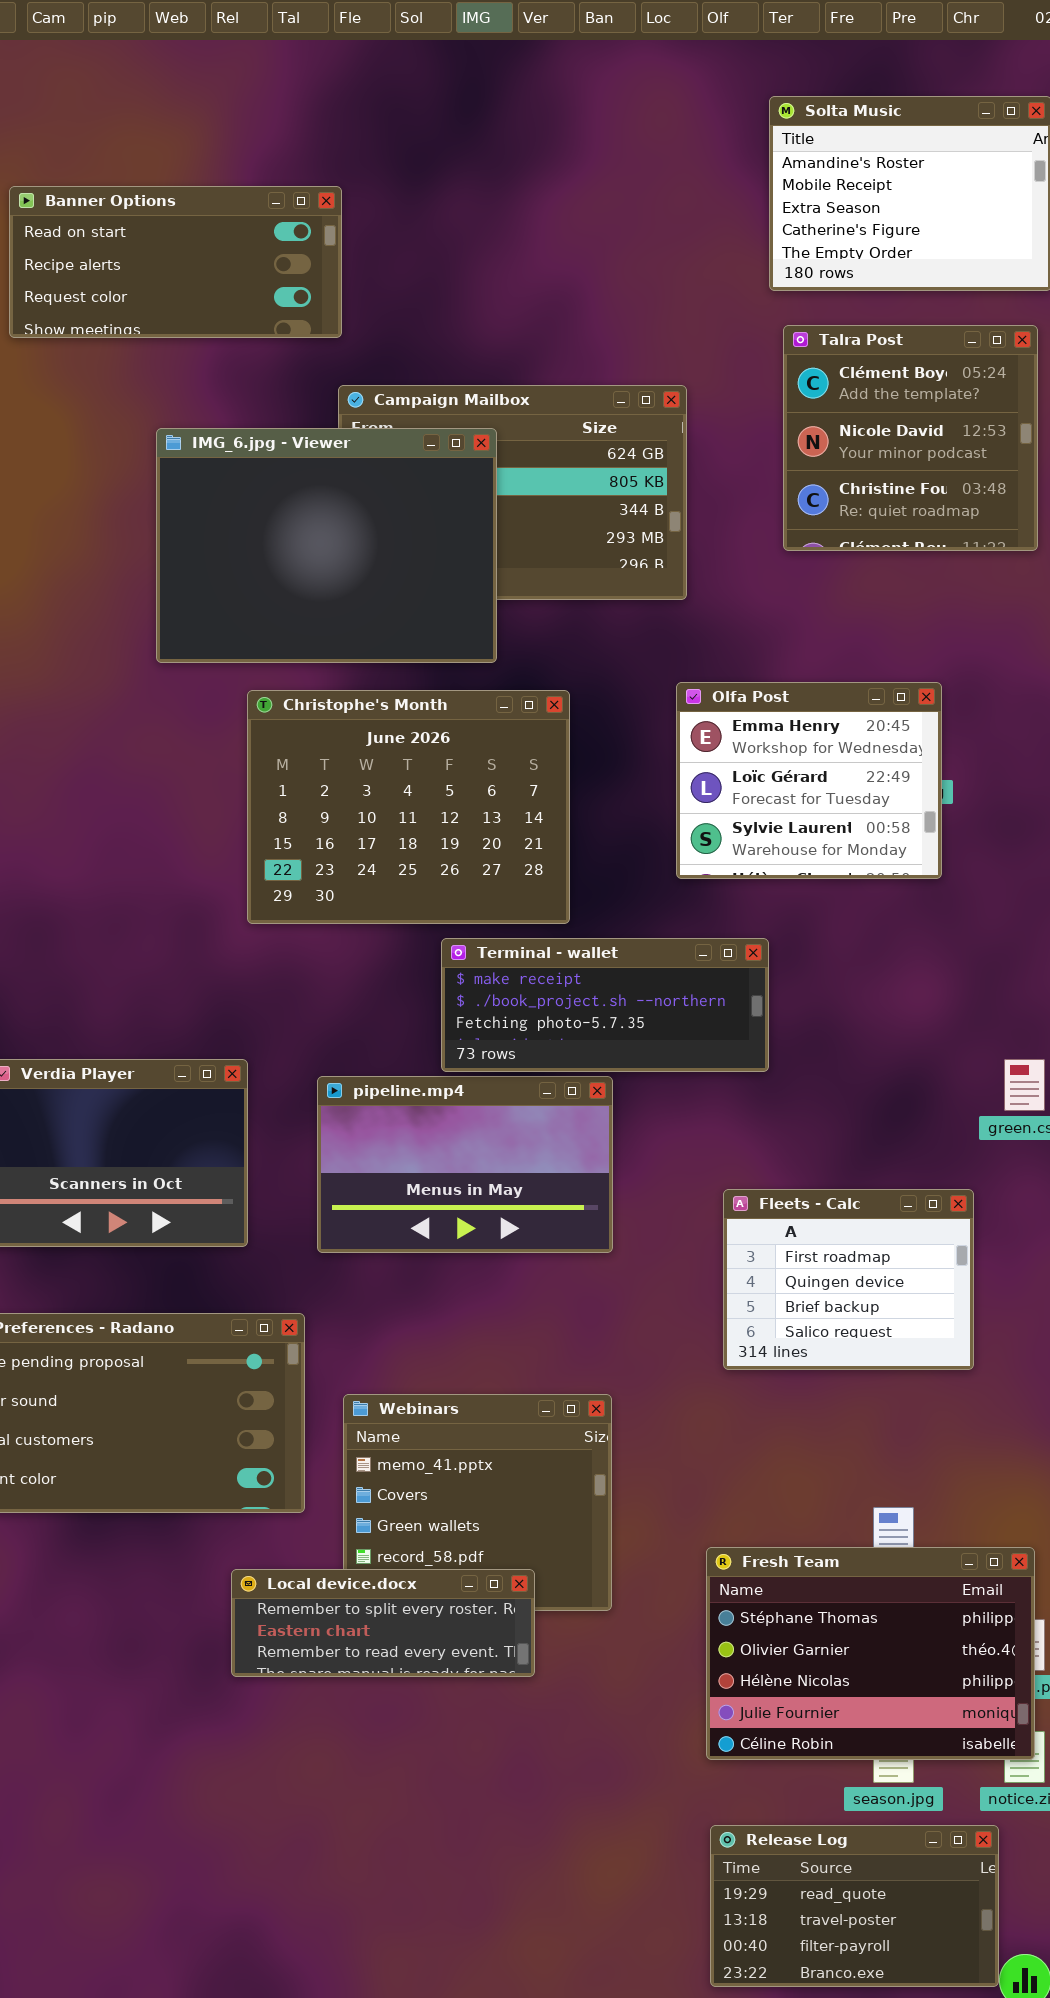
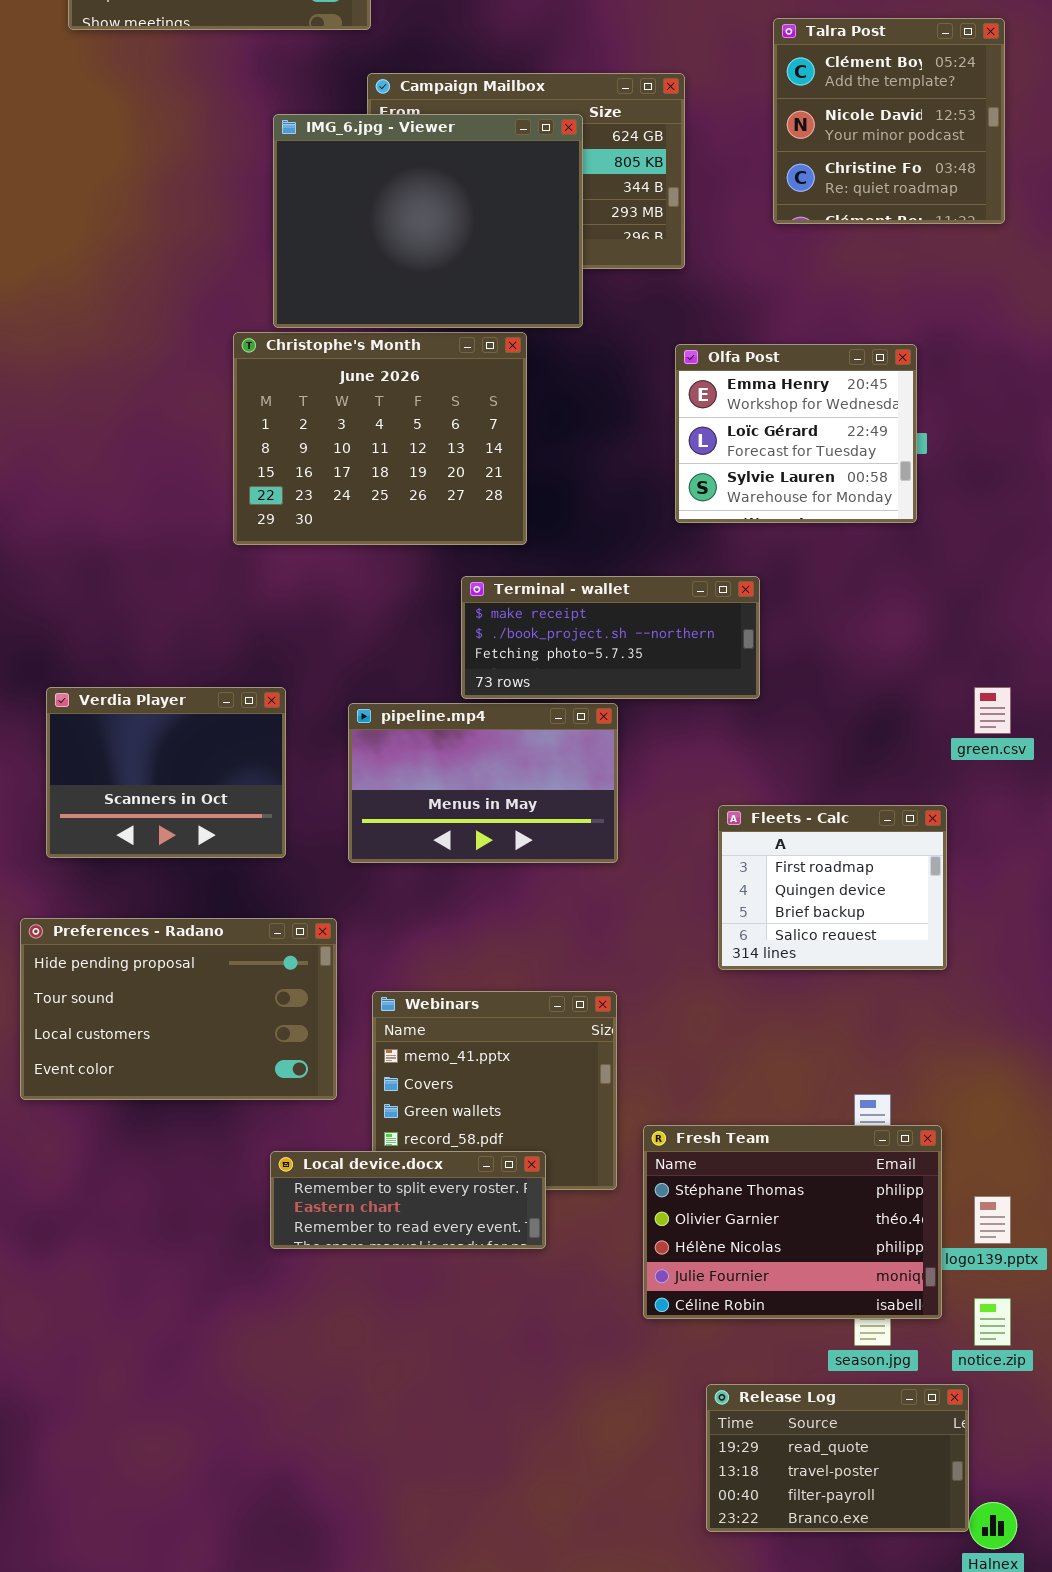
IMG_6.jpg - Viewer: [156,428,497,663] -> [273,114,583,328], moved
Christophe's Month: [247,690,570,924] -> [233,332,527,545], moved
Fresh Team: [706,1547,1035,1760] -> [643,1125,942,1319], moved

